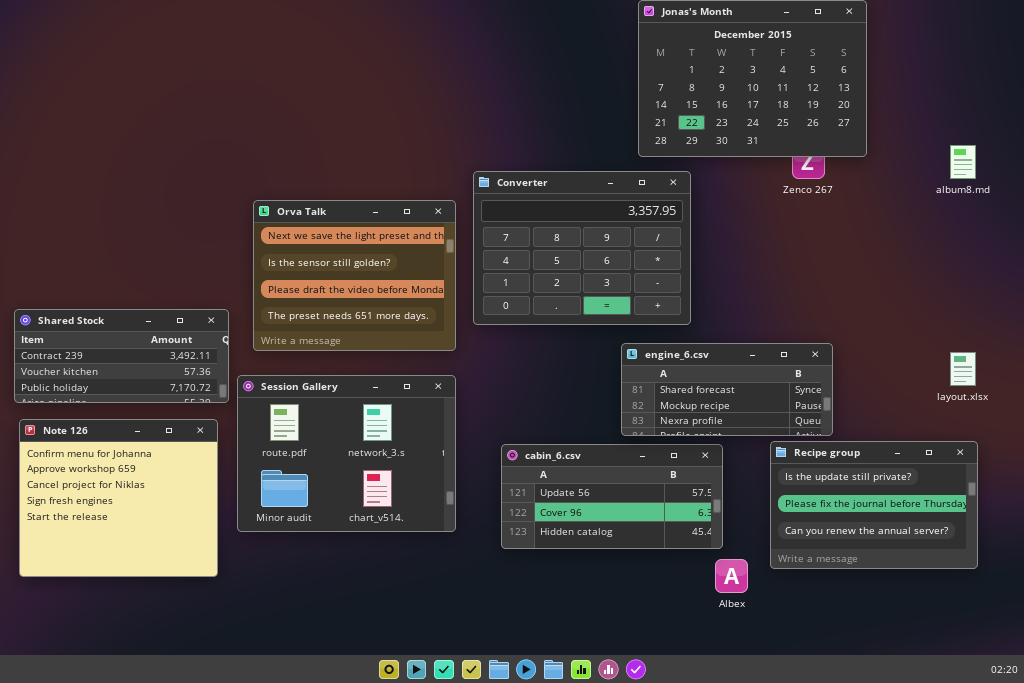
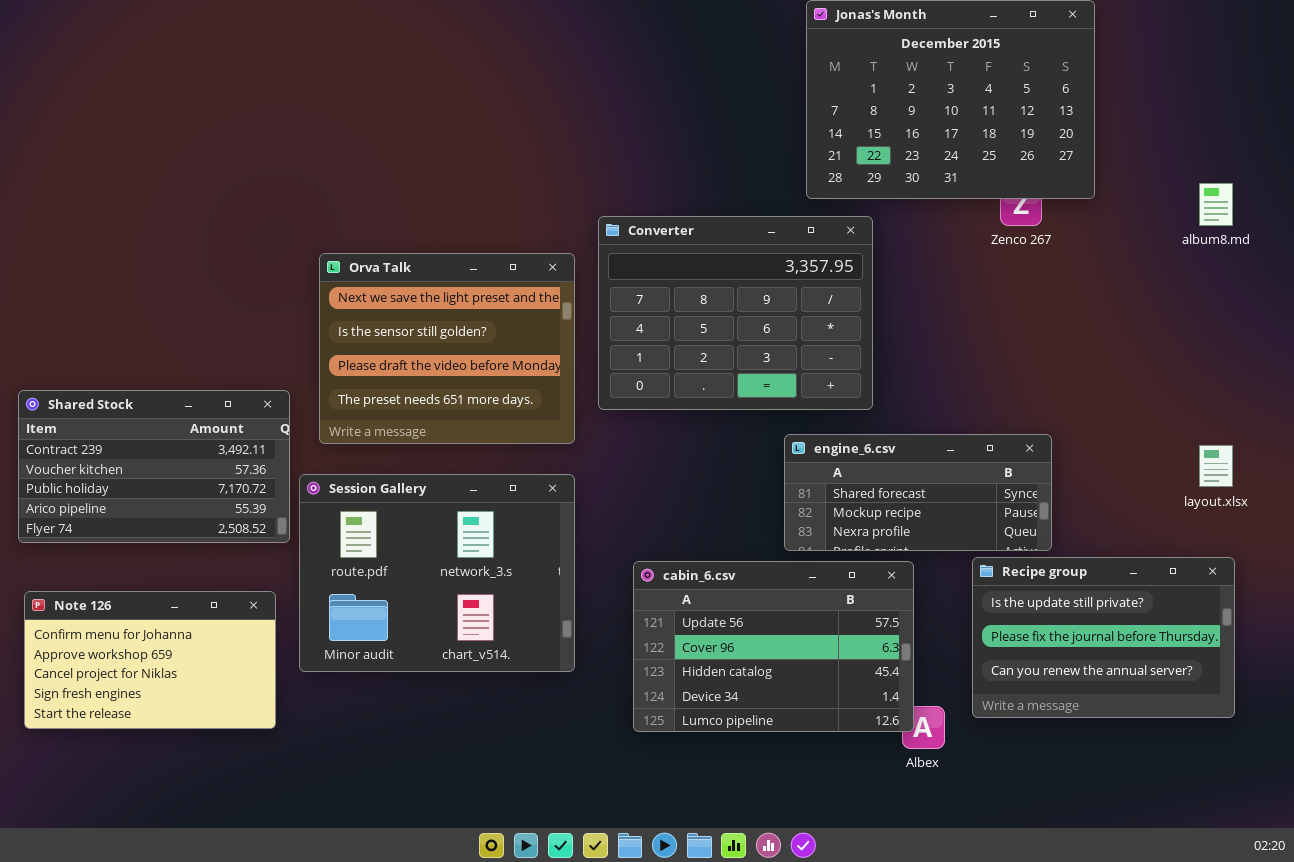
Shared Stock: [14,309,229,403] -> [18,390,290,543], resized
Note 126: [19,419,218,577] -> [24,591,276,729], resized
cabin_6.csv: [501,444,723,549] -> [633,561,914,732], resized

